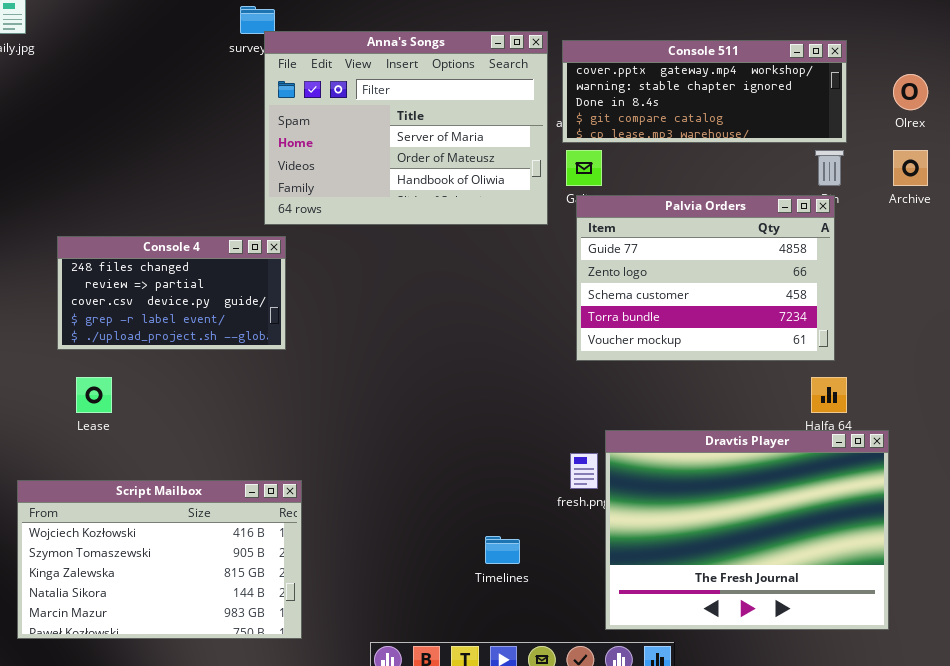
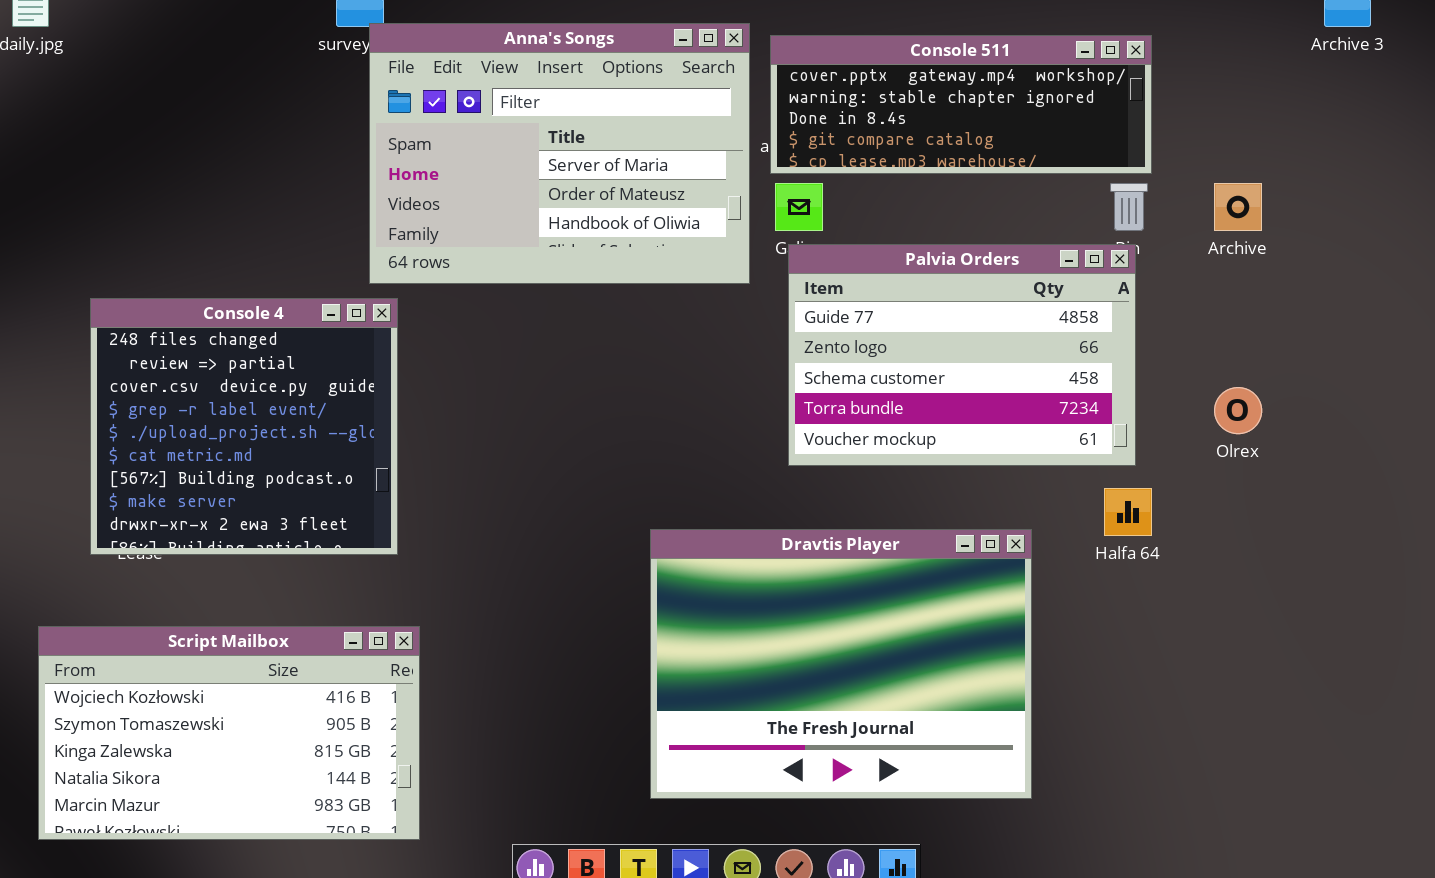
Olrex: [893,74,928,110] -> [1214,387,1262,434], moved
Console 4: [57,236,286,350] -> [90,298,398,555], resized
Dravtis Player: [605,430,889,630] -> [650,529,1032,799], moved

